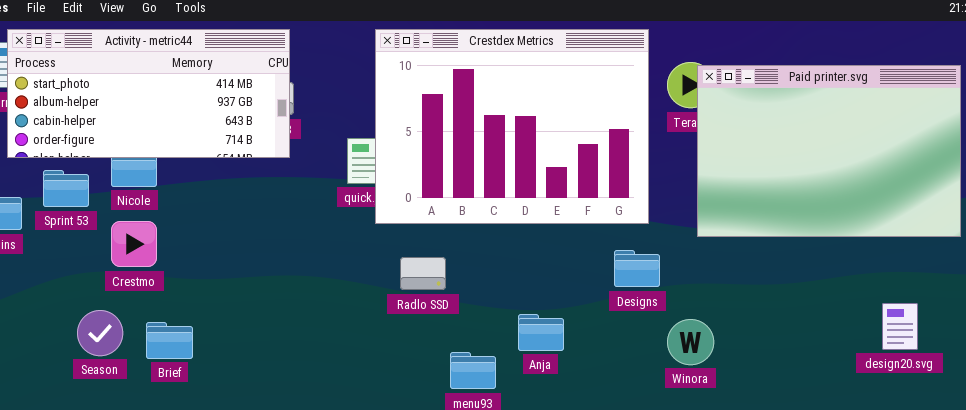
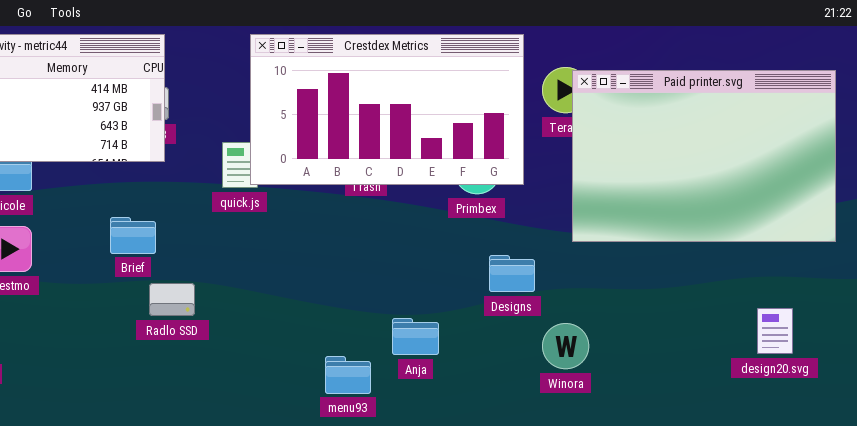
Crestdex Metrics: [375,29,649,224] -> [250,34,524,185], resized
Radlo SSD: [400,257,446,290] -> [149,283,195,316], moved
Brief: [146,322,193,359] -> [110,217,156,254], moved

